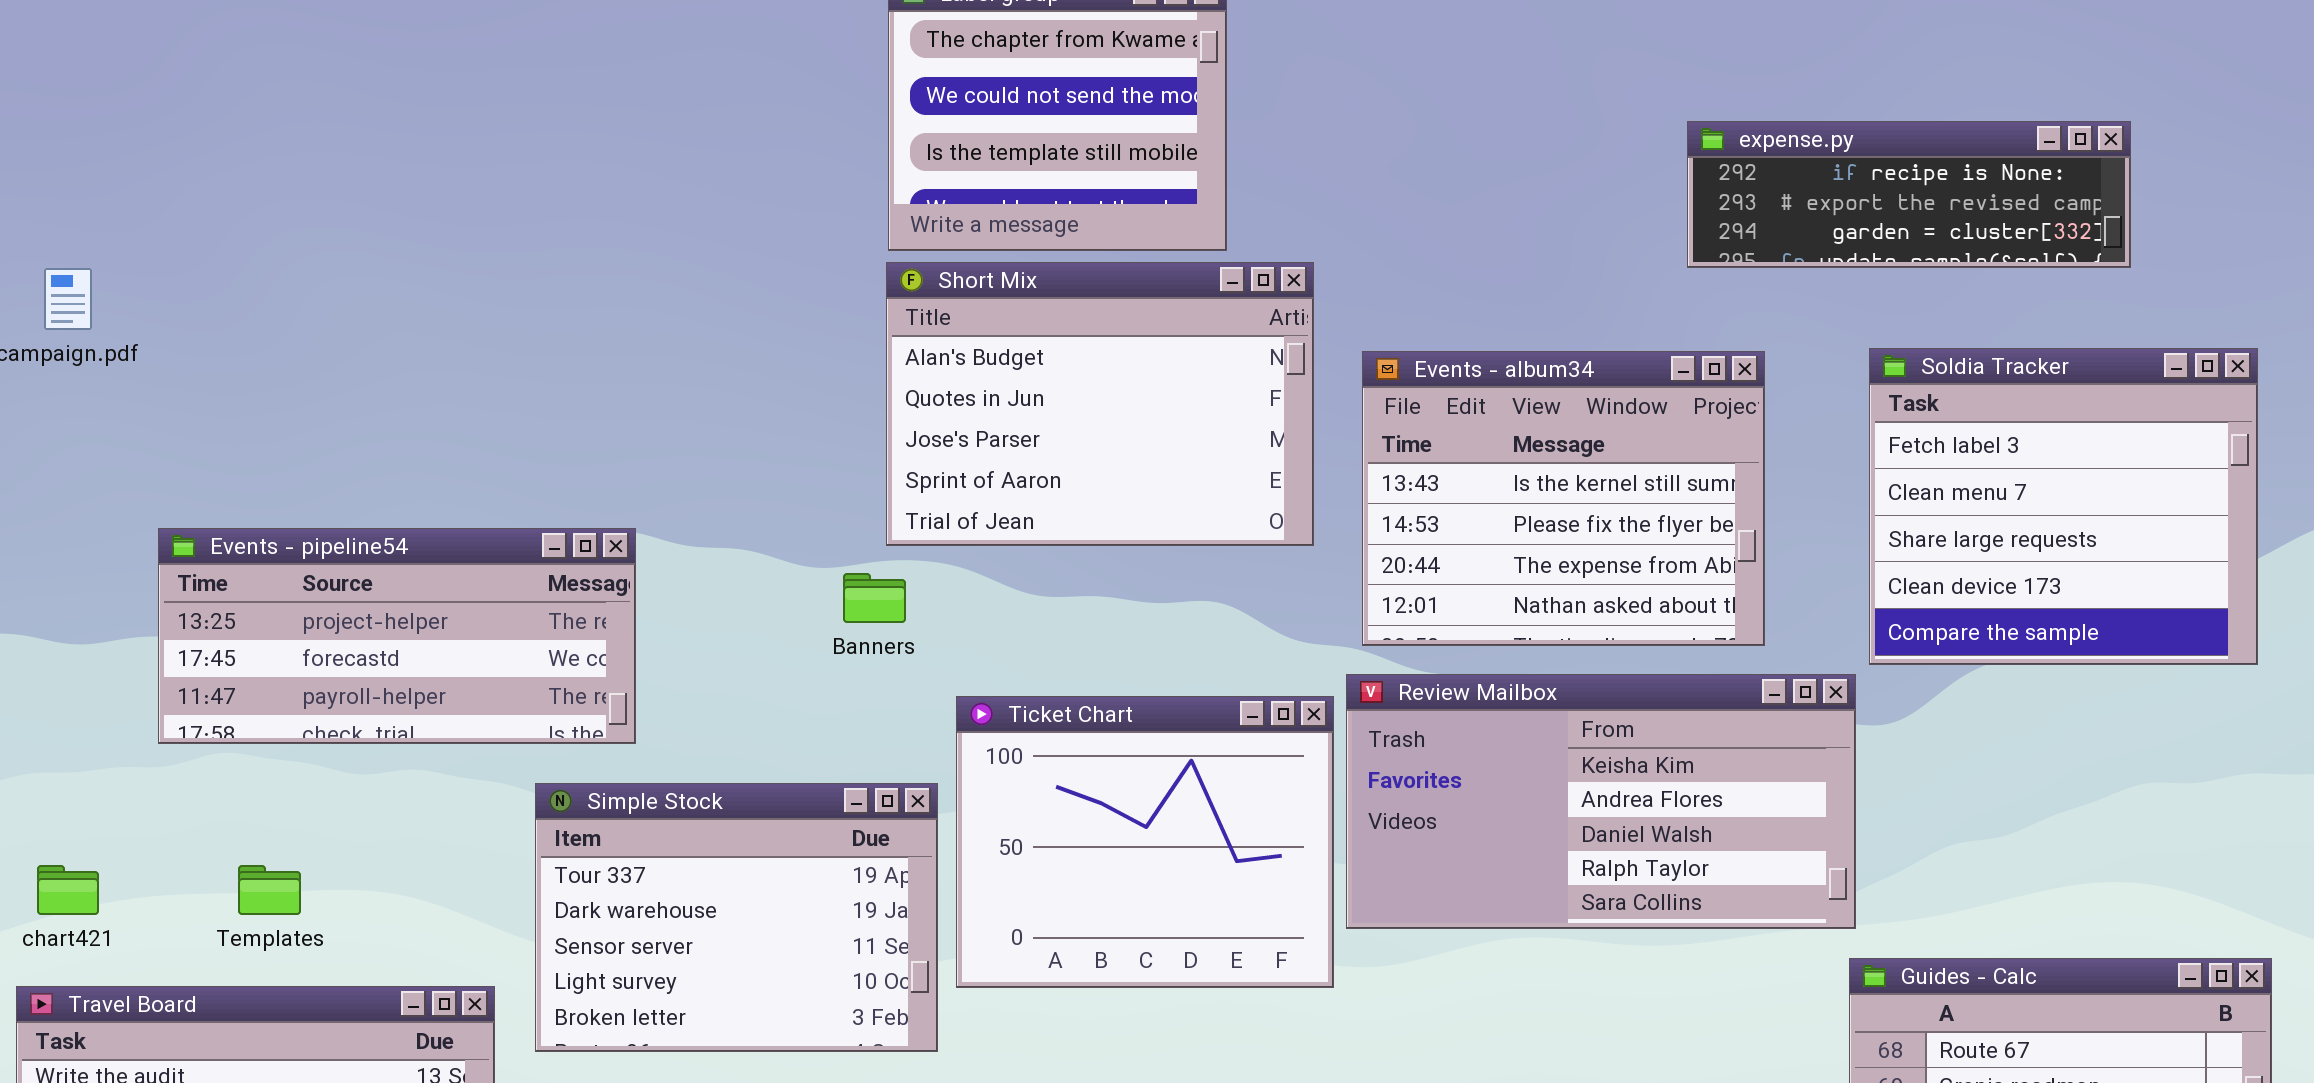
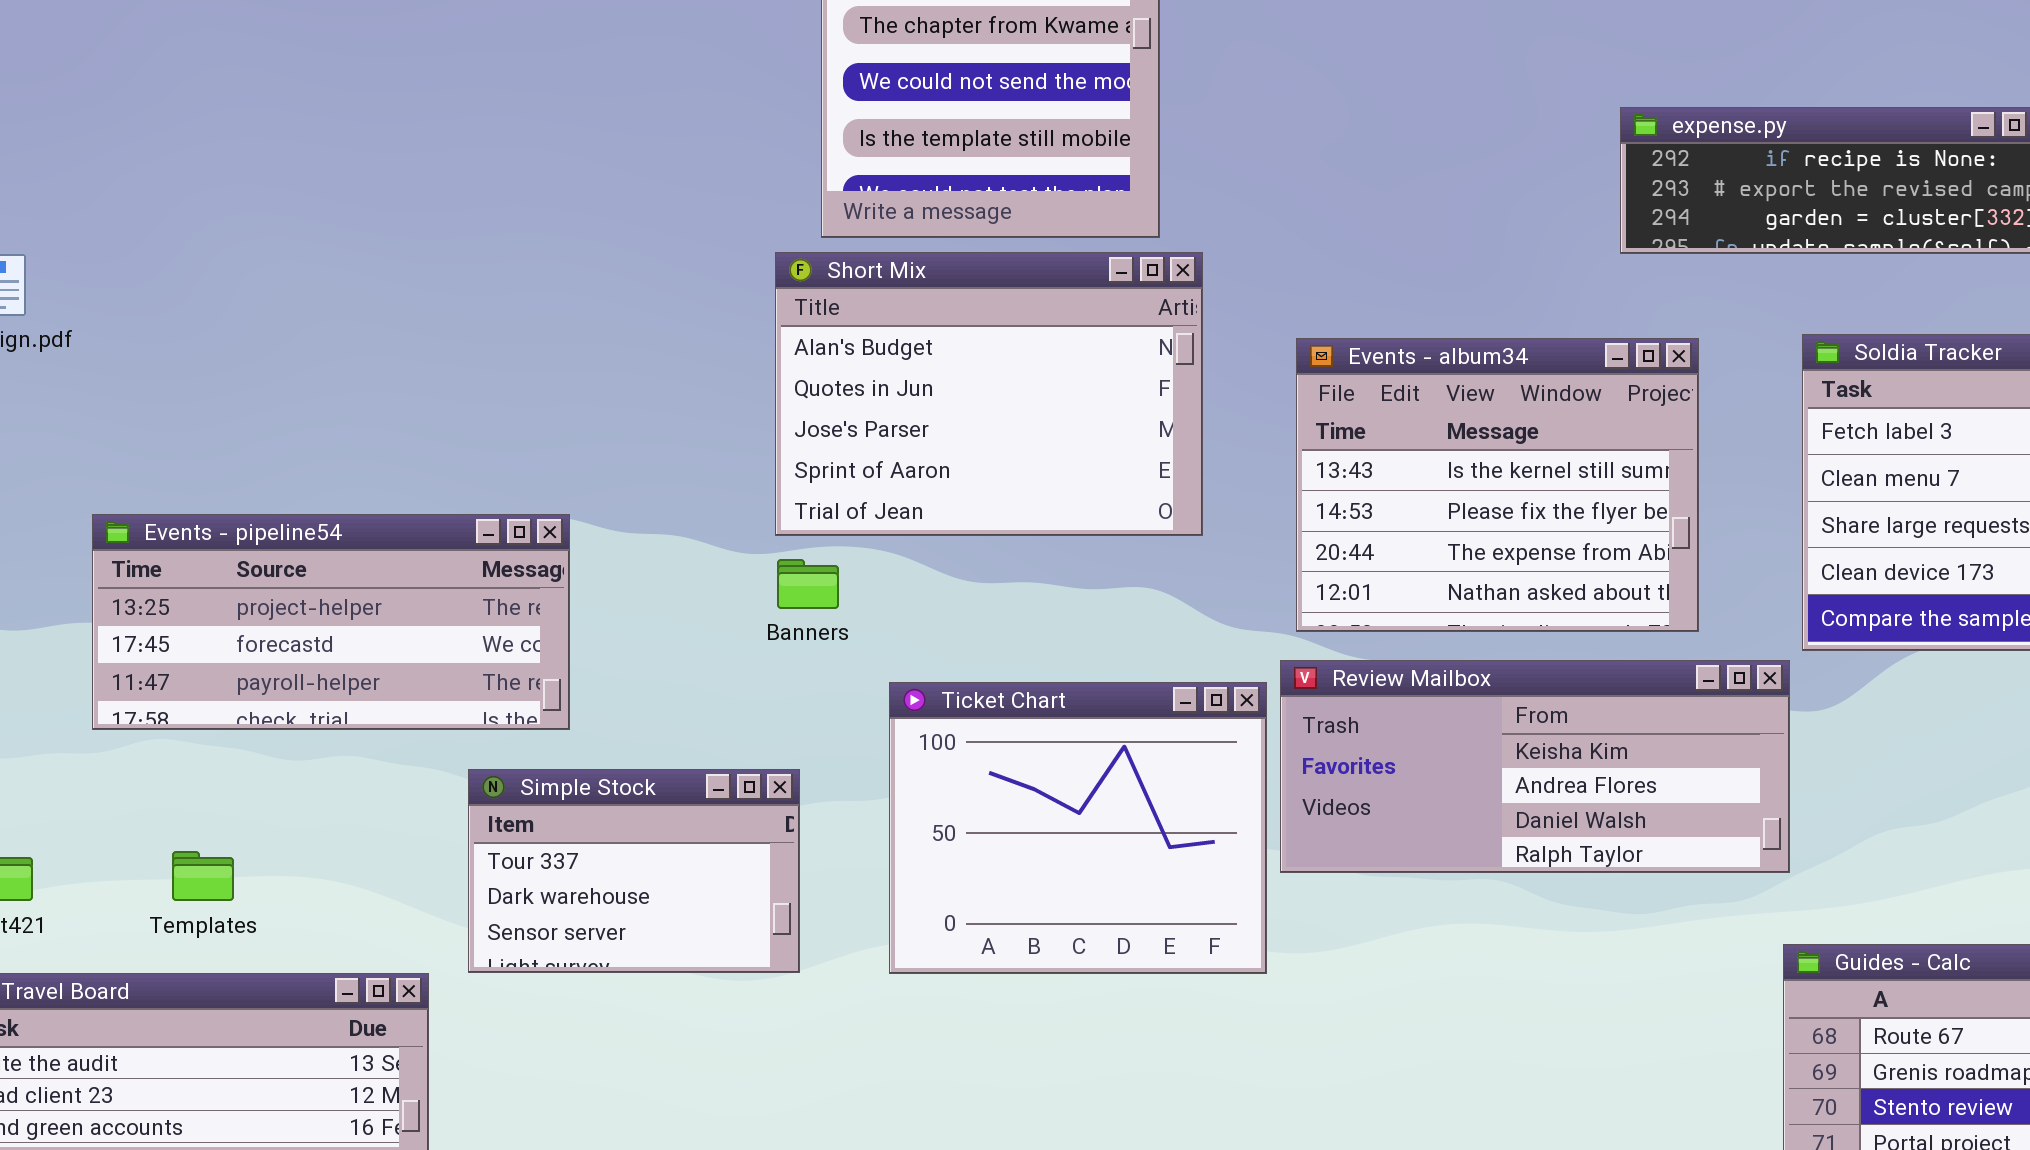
Short Mix: [886,262,1314,546] -> [775,252,1203,536], moved
Review Mailbox: [1346,674,1856,929] -> [1280,660,1790,873], resized
Simple Stock: [535,783,938,1052] -> [468,769,800,973], resized

